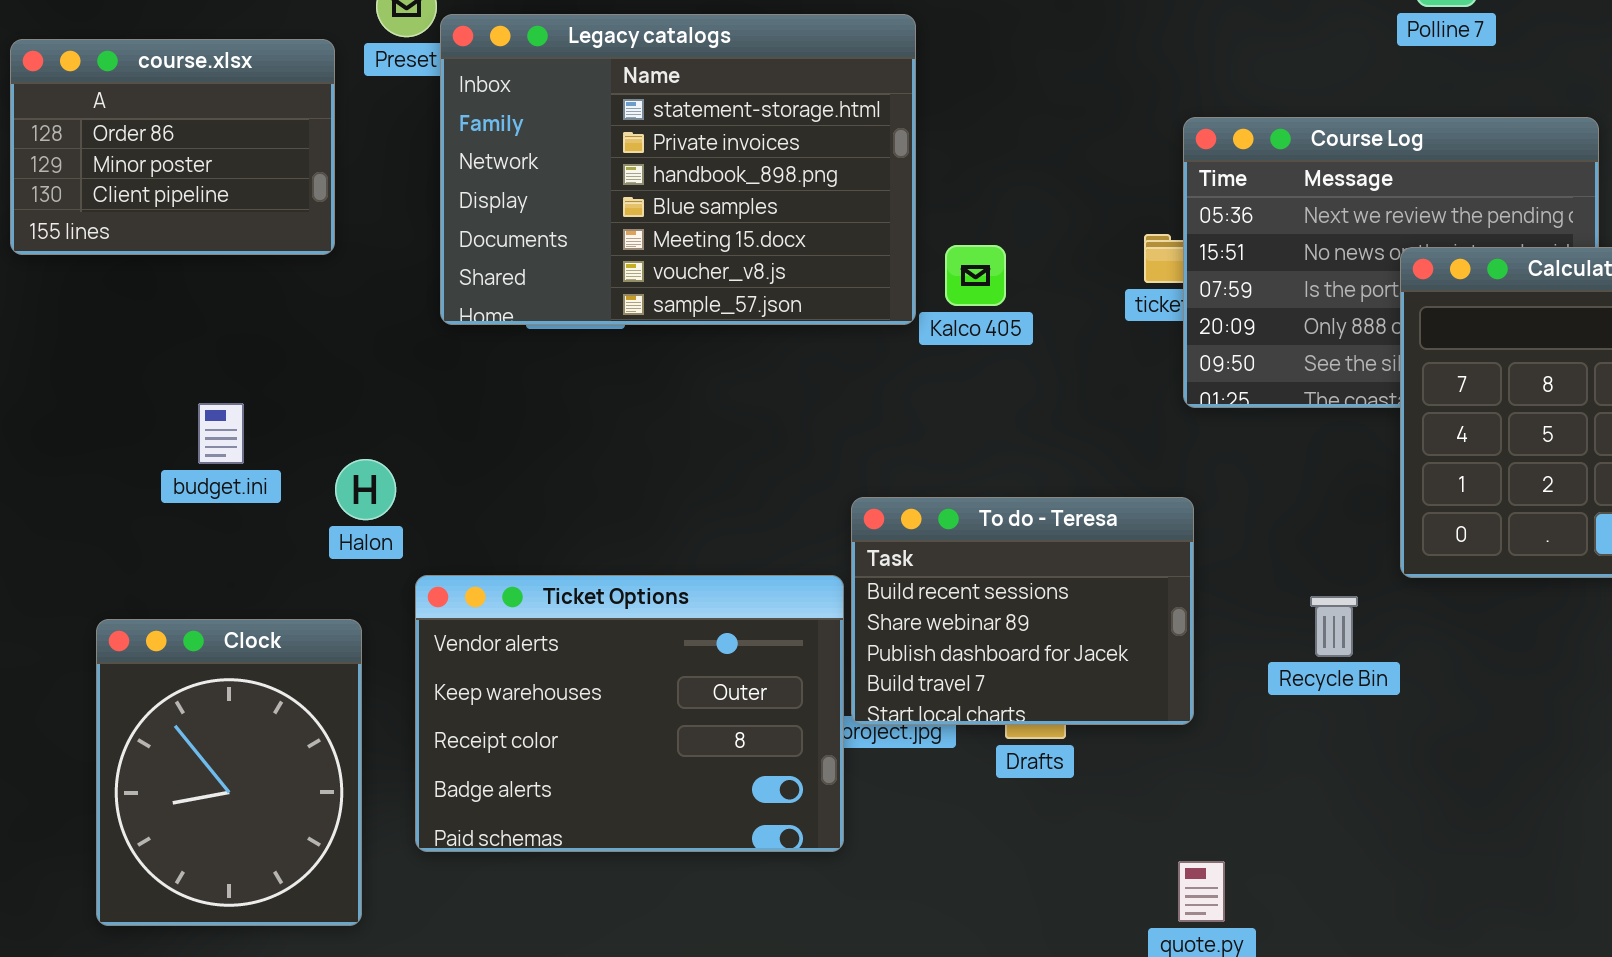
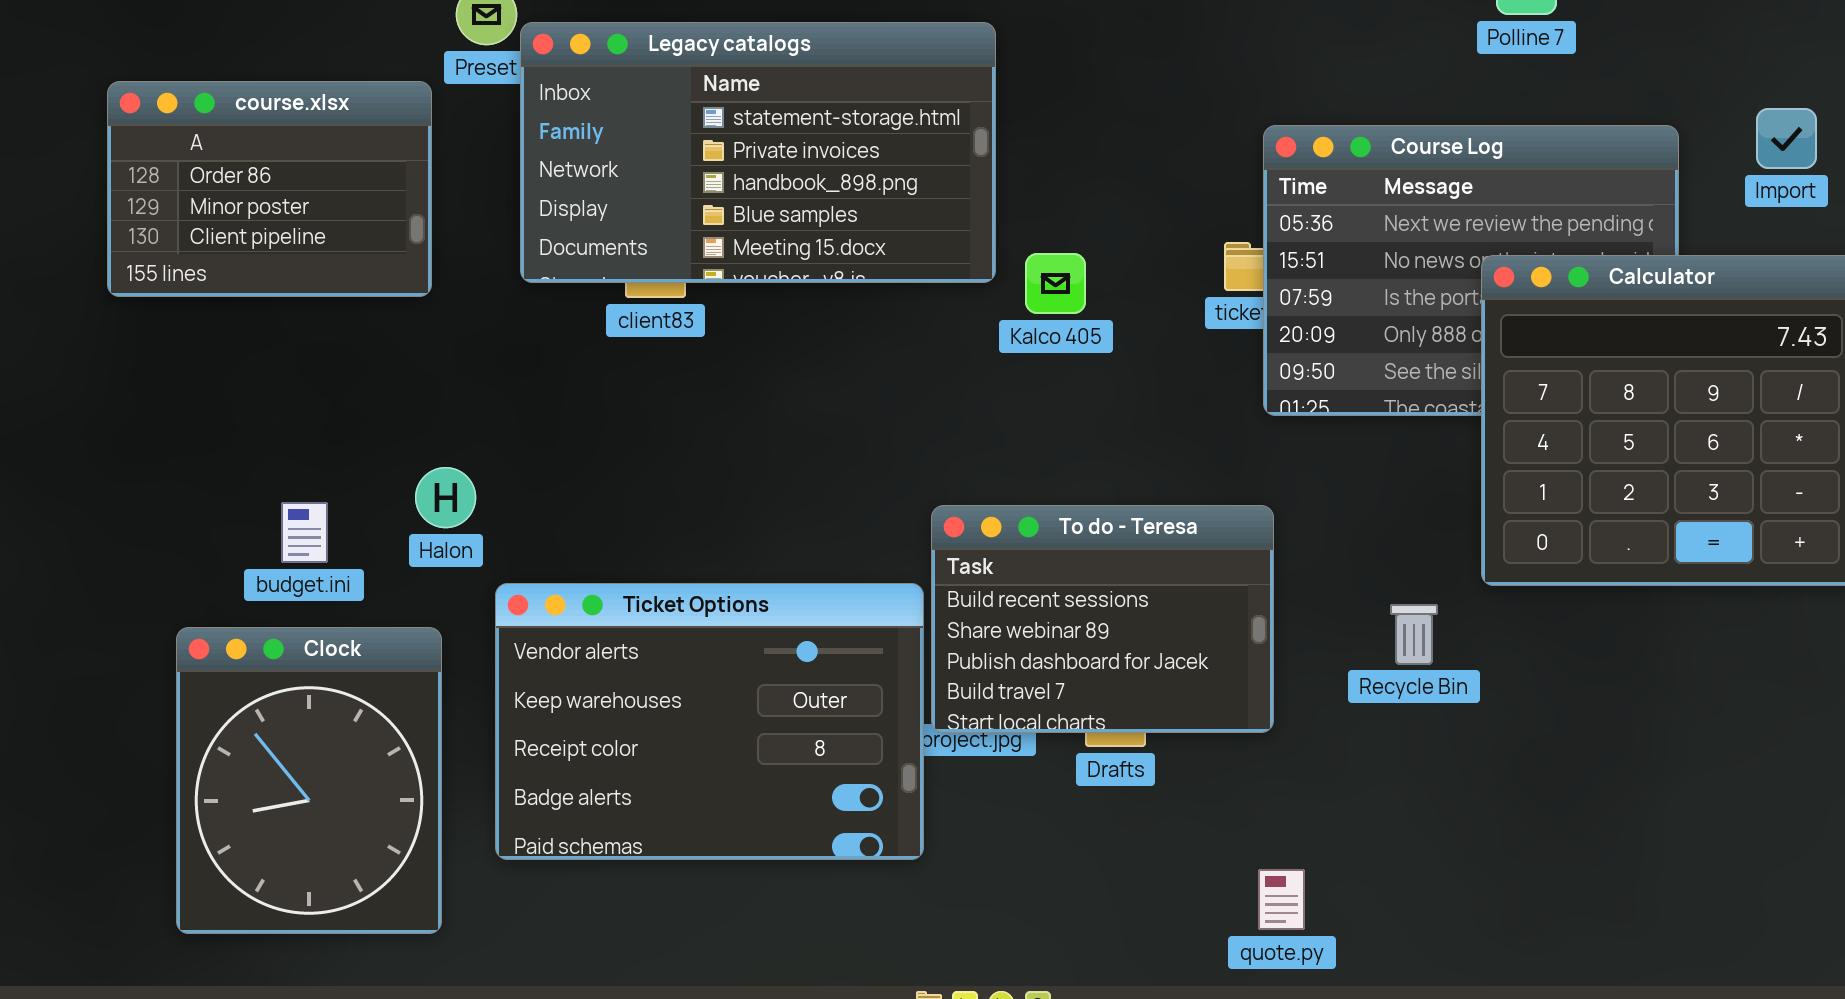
Legacy catalogs: [440,14,916,325] -> [520,22,996,283], resized
course.xlsx: [10,39,335,255] -> [107,81,432,297], moved
budget.ini: [198,403,244,464] -> [281,502,328,563], moved

